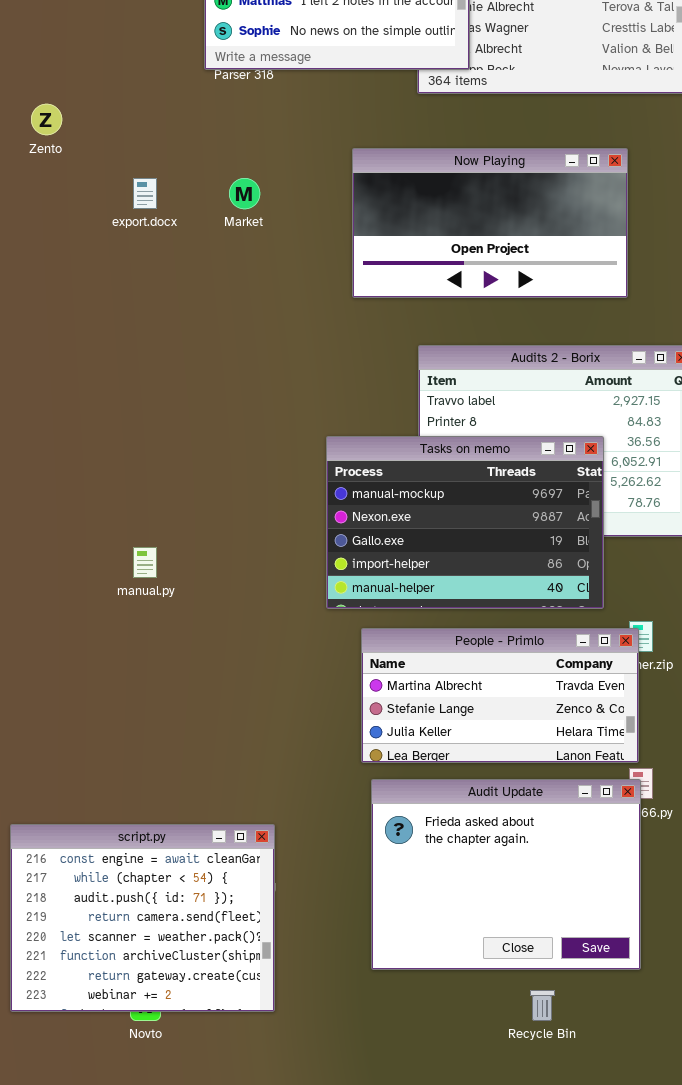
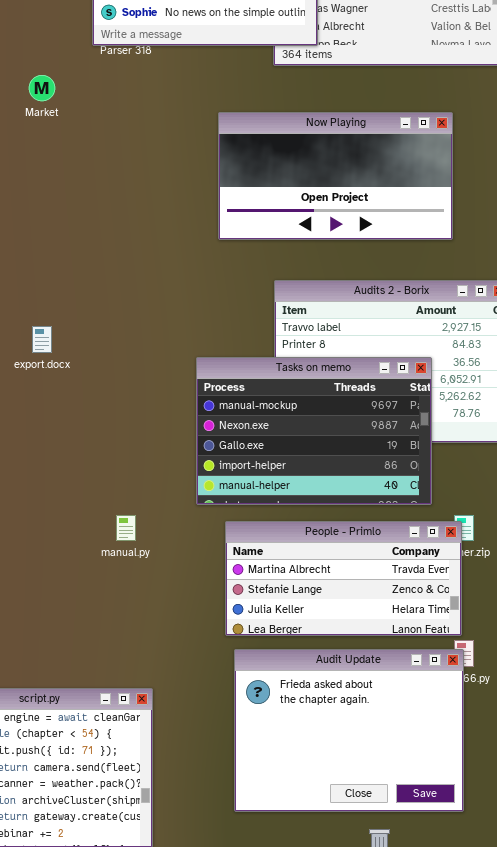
export.docx: [133,178,157,209] -> [32,326,52,353], moved
Market: [229,178,260,209] -> [29,75,55,101], moved
manual.py: [133,547,157,578] -> [116,515,136,541], moved

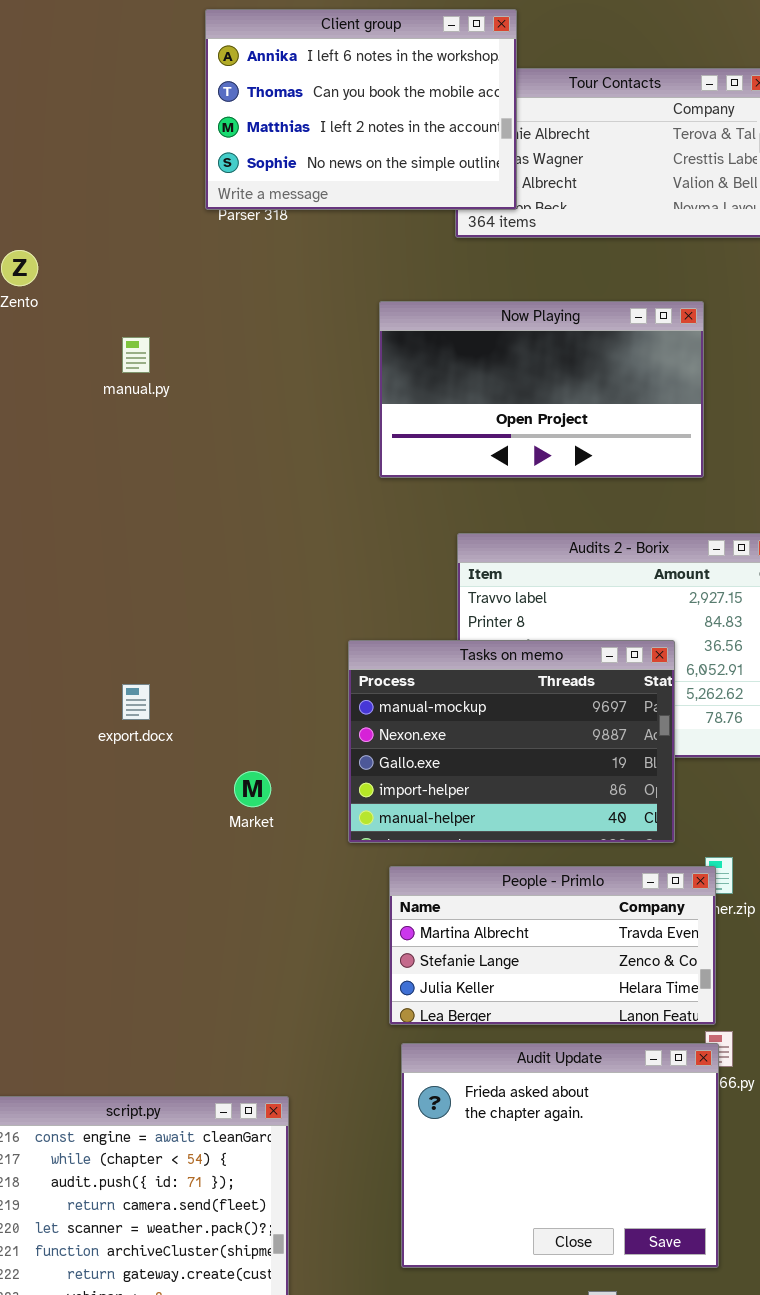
Market: [29,75,55,101] -> [234,771,271,807], moved
export.docx: [32,326,52,353] -> [122,684,150,720], moved
manual.py: [116,515,136,541] -> [122,337,150,373], moved

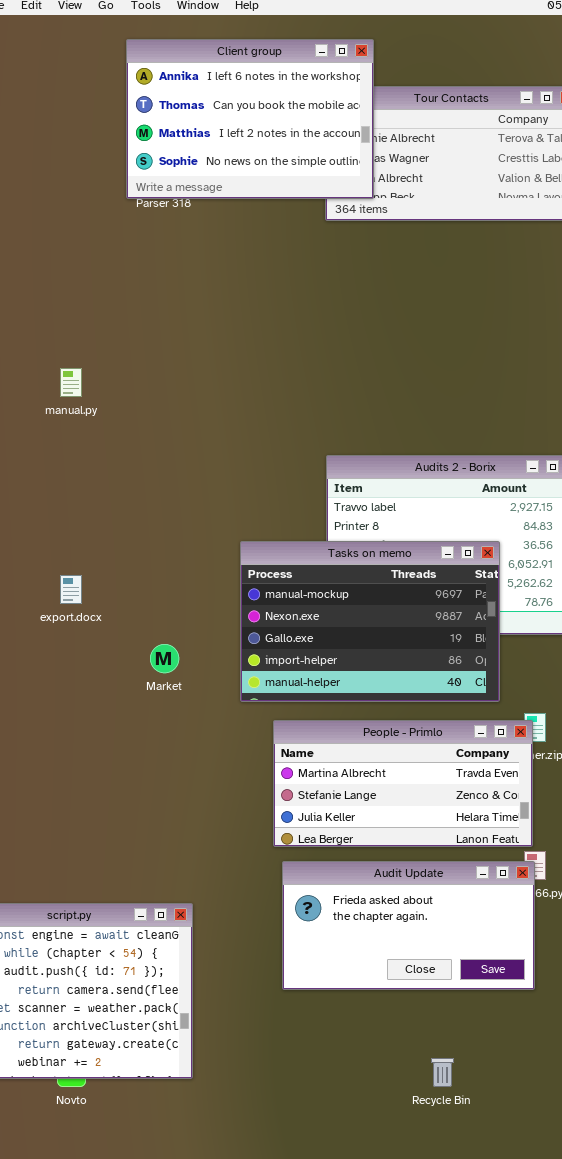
Now Playing: [379,301,704,478] -> none, closed
manual.py: [122,337,150,373] -> [60,368,82,397], moved
Audit Update: [401,1043,719,1268] -> [282,861,535,990], resized

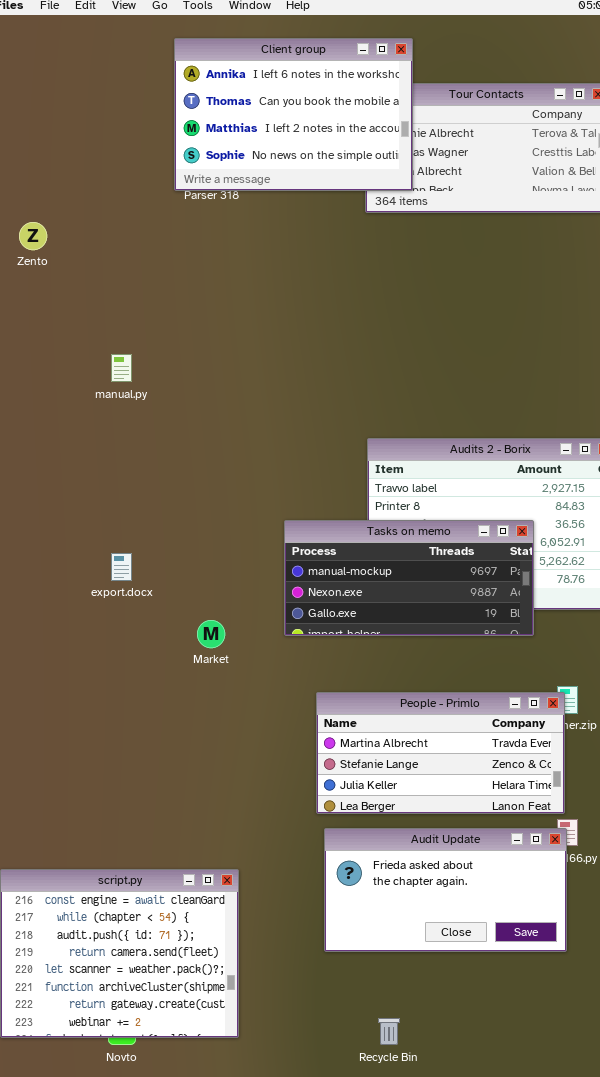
Tasks on memo: [240,541,500,702] -> [284,520,534,636], resized
Recycle Bin: [431,1058,454,1087] -> [378,1018,400,1045], moved

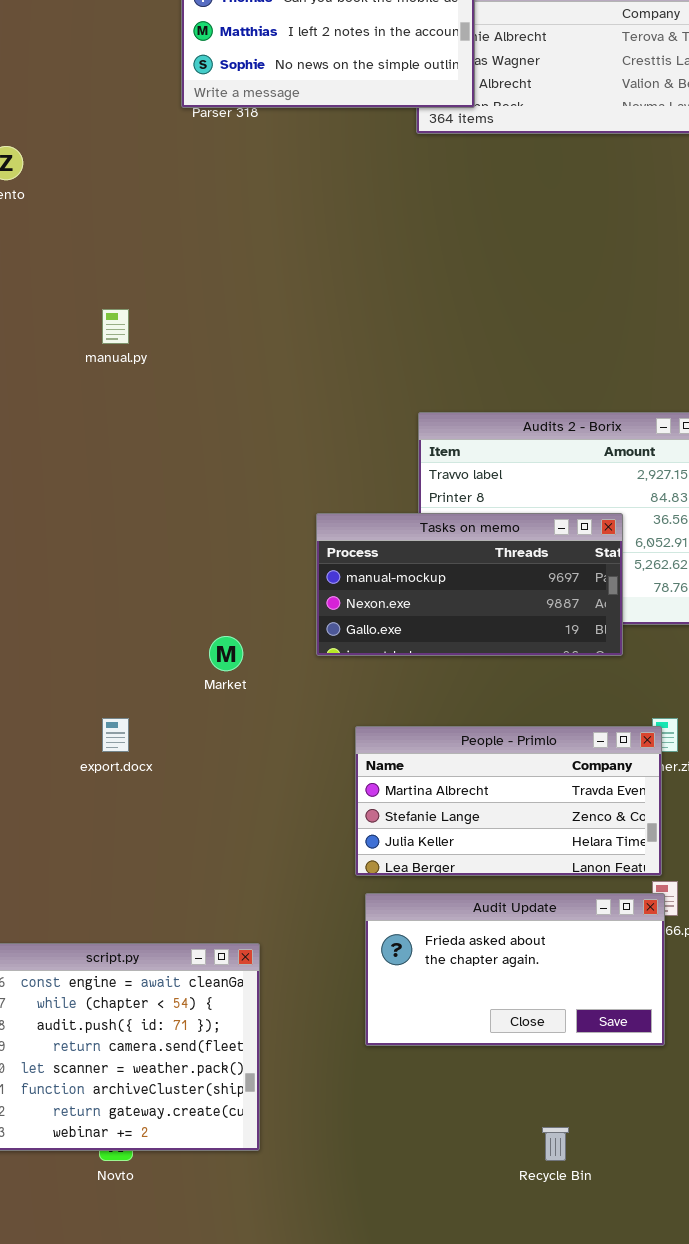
export.docx: [111,553,132,581] -> [102,718,129,752], moved
Recycle Bin: [378,1018,400,1045] -> [542,1127,569,1161], moved

